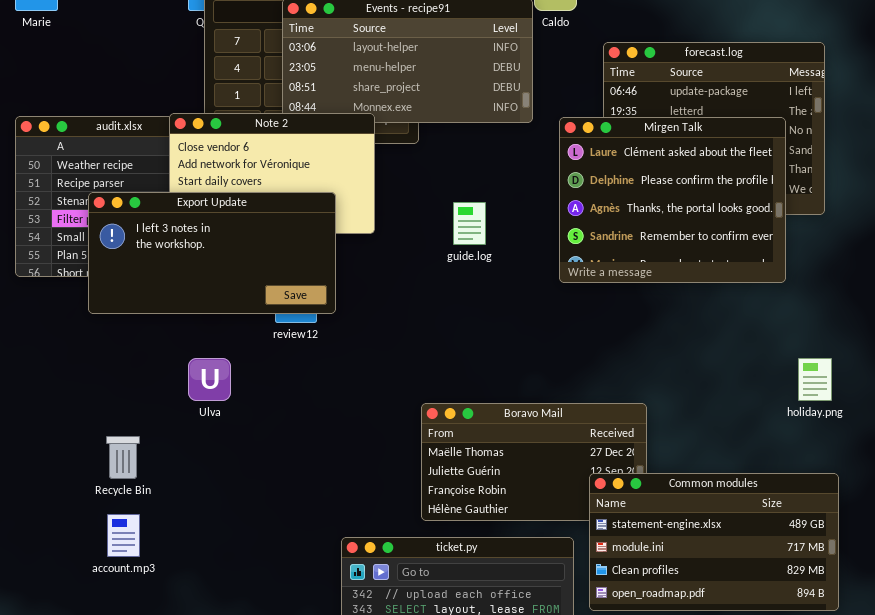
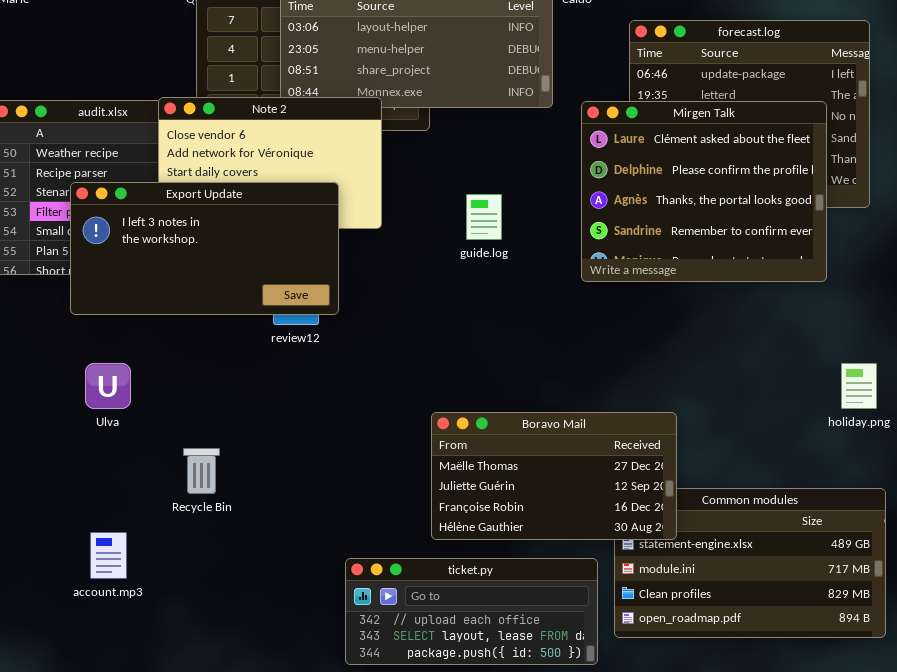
Ulva: [188,358,231,401] -> [85,363,131,409], moved
Boravo Mail: [421,403,647,521] -> [431,412,677,540], raised
Recycle Bin: [106,436,140,479] -> [183,448,220,494], moved

